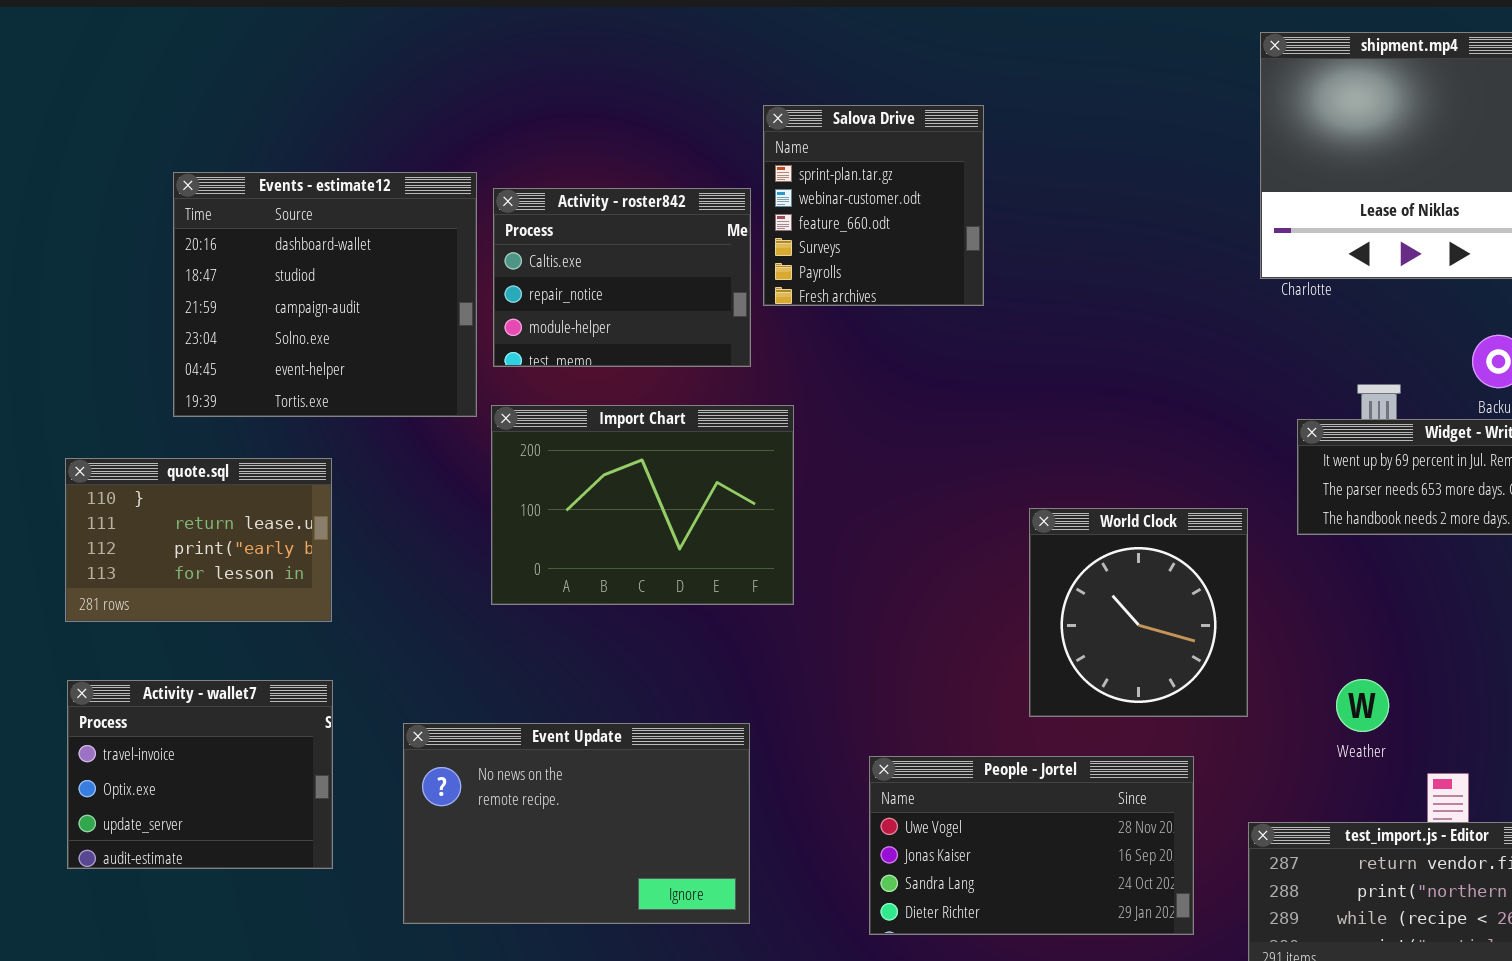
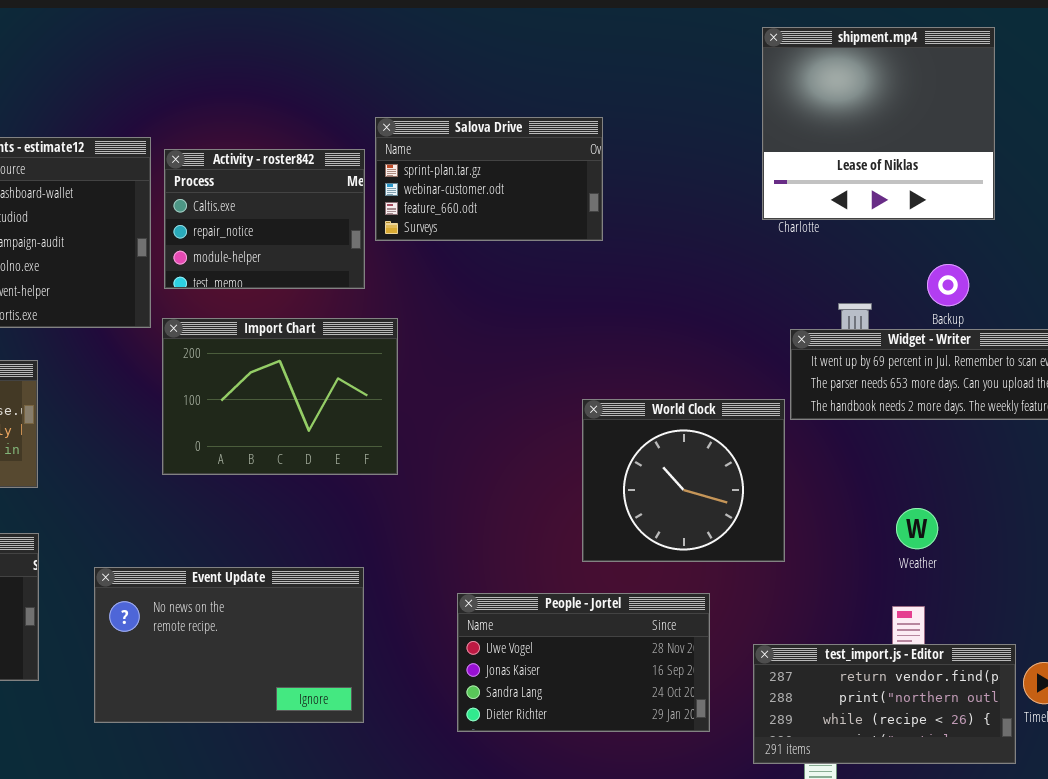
Salova Drive: [763,105,984,306] -> [375,117,603,241], resized
World Clock: [1029,508,1248,717] -> [582,399,785,562], resized
Weather: [1336,679,1389,732] -> [896,508,938,549], moved

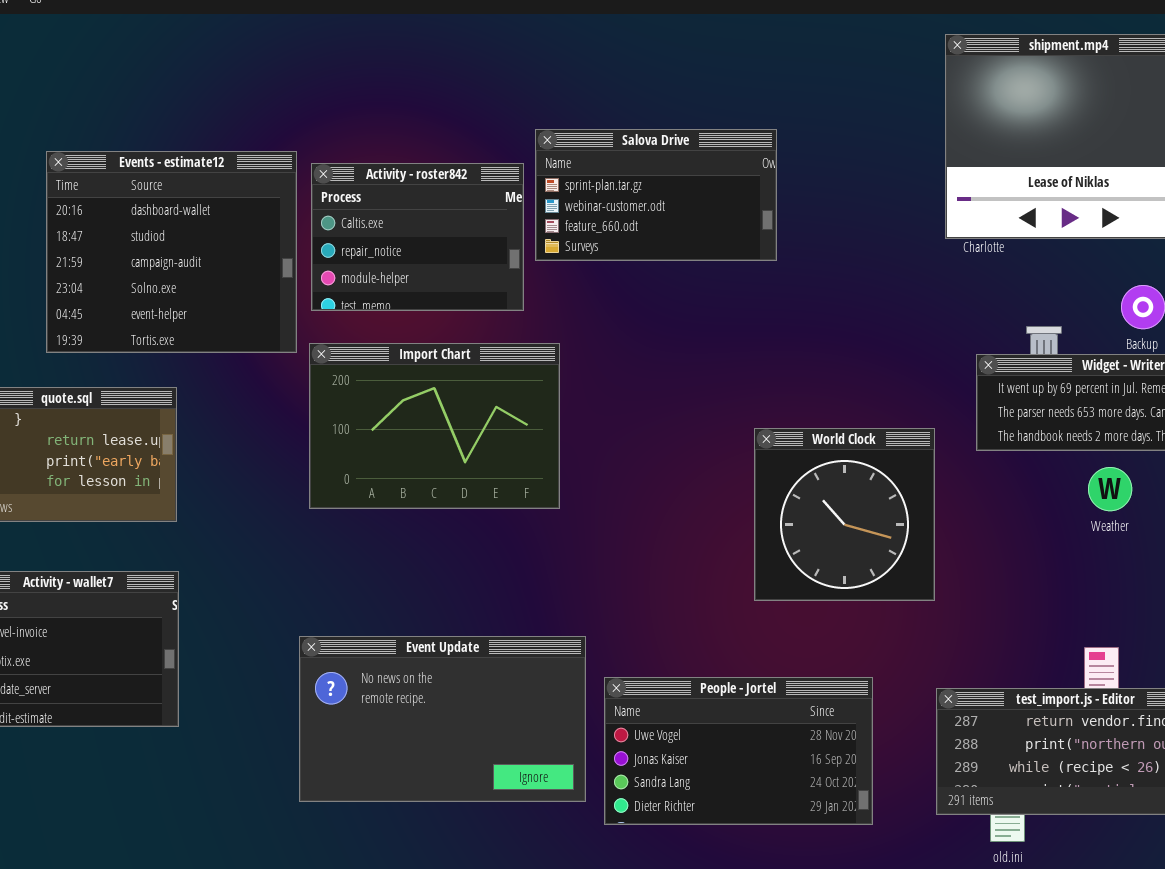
World Clock: [582,399,785,562] -> [754,428,935,601], resized
Weather: [896,508,938,549] -> [1088,467,1132,511], moved
Event Update: [94,567,364,723] -> [299,636,586,802], moved
People - Jortel: [457,593,710,732] -> [604,677,873,825], moved

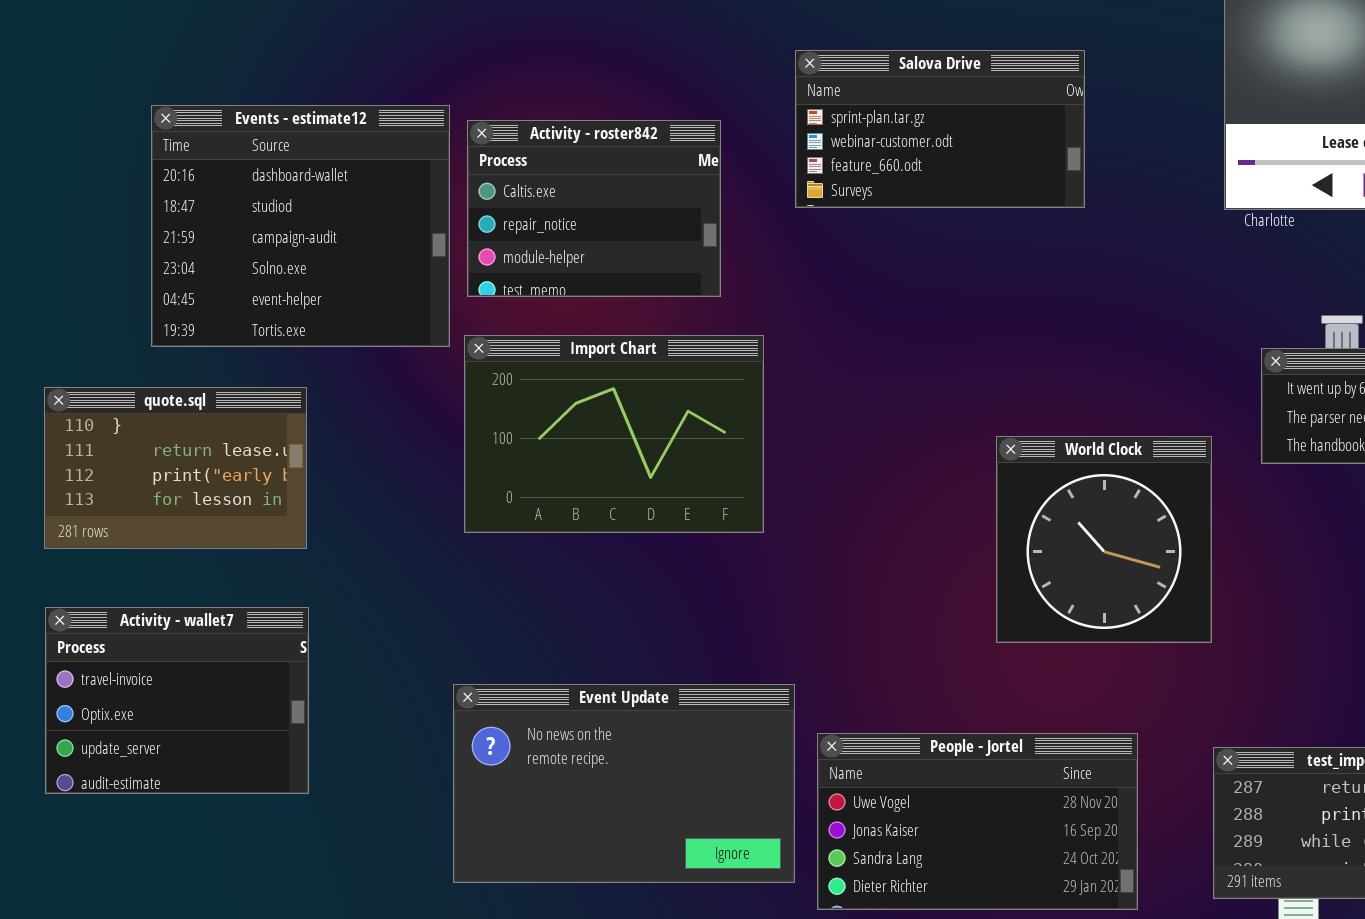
Salova Drive: [535,129,777,261] -> [795,50,1085,208], moved

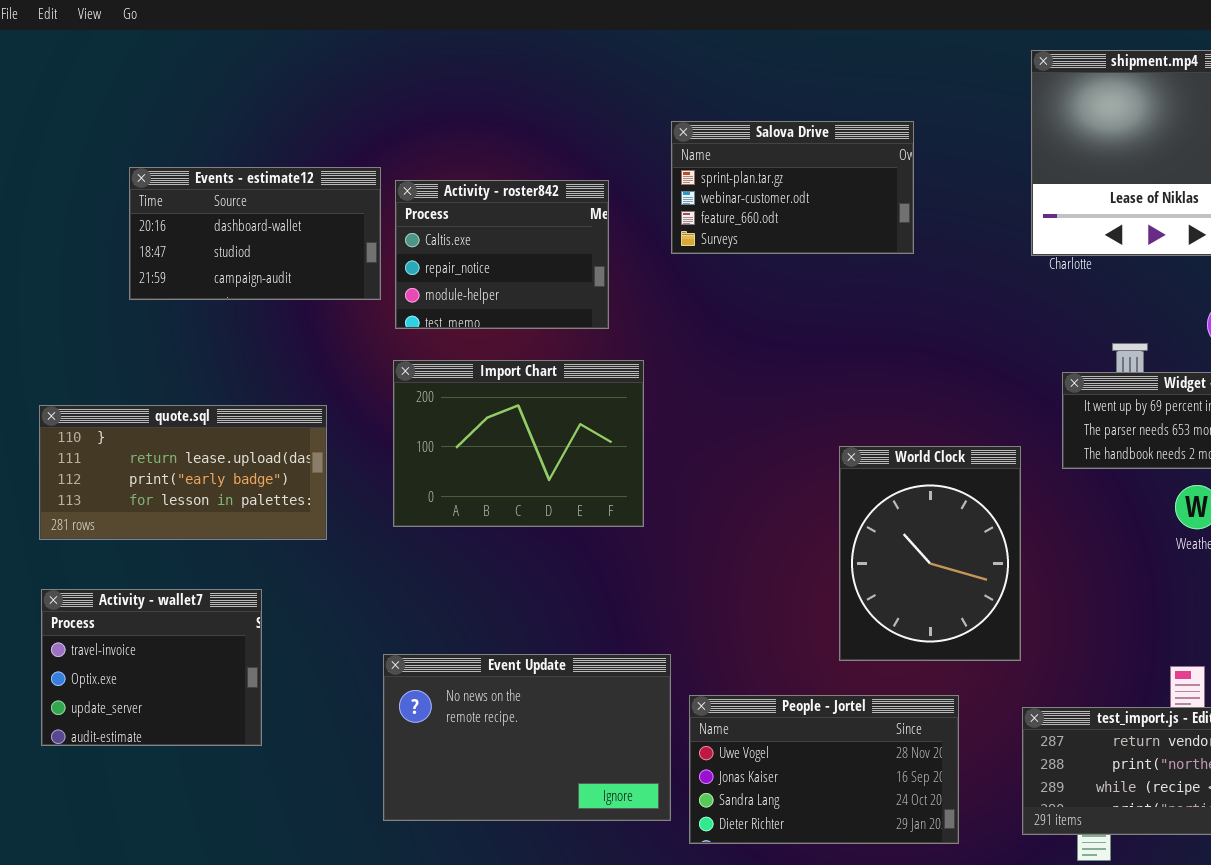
Events - estimate12: [151,105,450,347] -> [129,167,381,300], resized
quote.sql: [44,387,307,549] -> [39,405,327,540], resized
World Clock: [996,436,1212,643] -> [839,446,1021,661], resized

